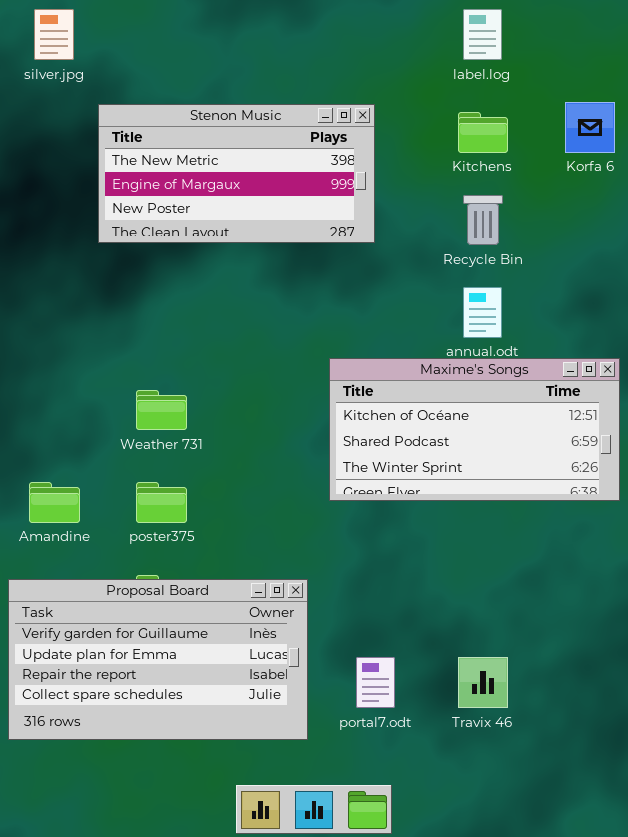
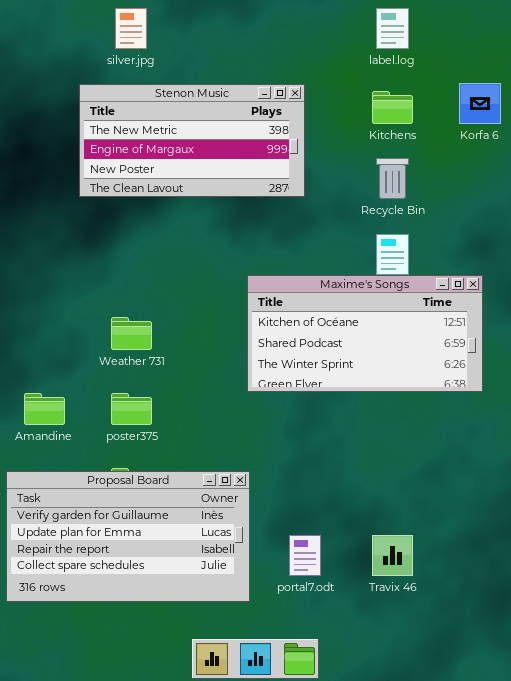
silver.jpg: [34,9,74,60] -> [115,8,147,49], moved
Maxime's Songs: [329,358,620,501] -> [247,275,483,392], moved

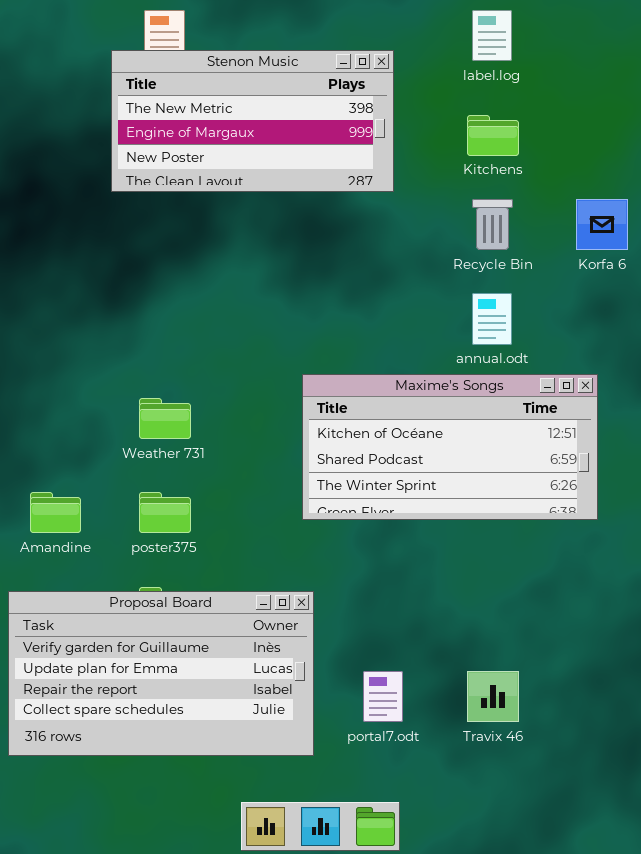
Korfa 6: [459,83,501,124] -> [576,199,628,250], moved
Stenon Music: [79,84,305,197] -> [111,50,394,192], moved
Maxime's Songs: [247,275,483,392] -> [302,374,598,520], moved

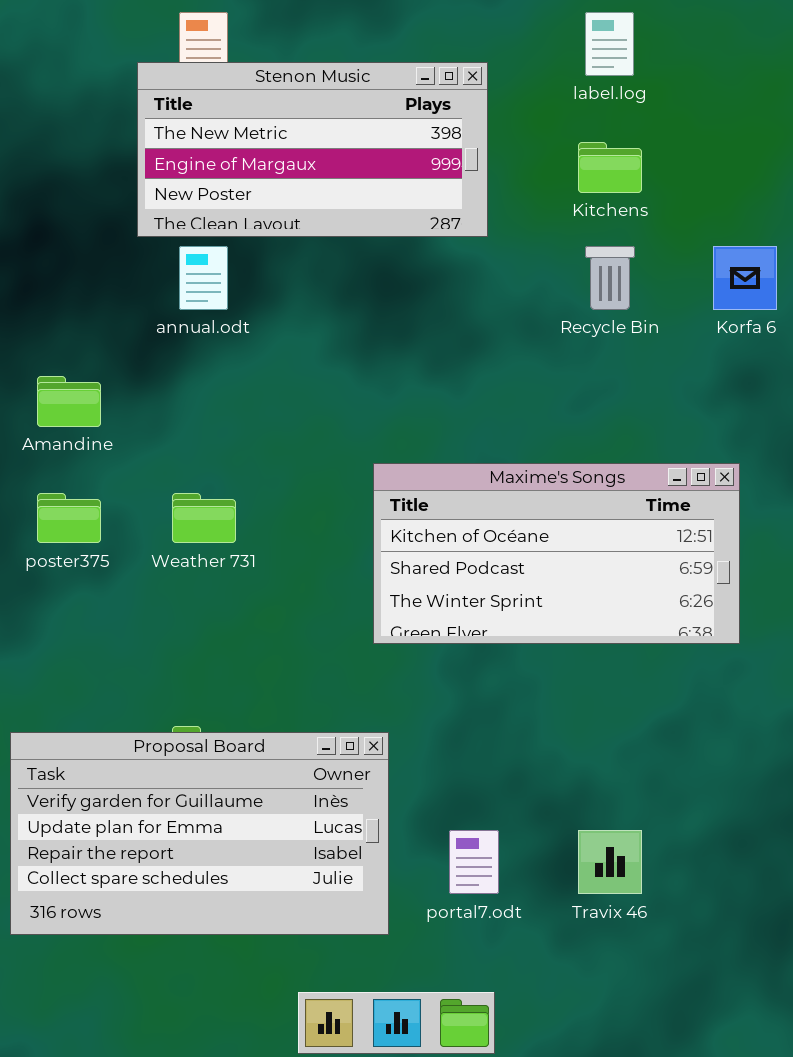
annual.odt: [472,293,512,345] -> [179,246,228,310], moved
Amandine: [30,492,81,533] -> [37,376,101,427], moved
poster375: [139,492,191,533] -> [37,493,101,543], moved

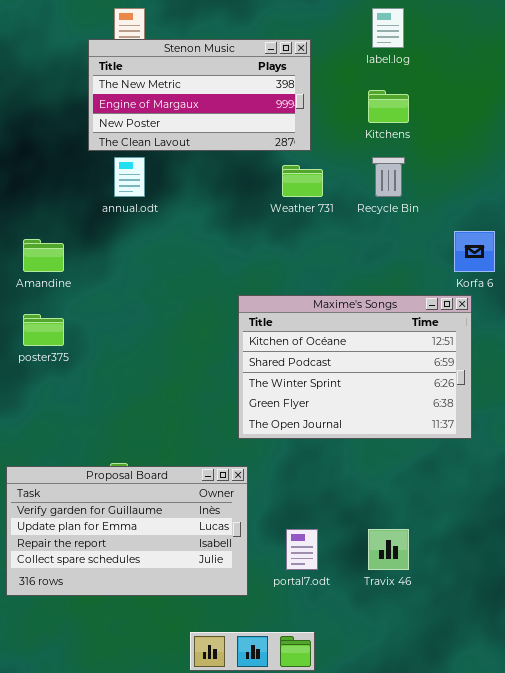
Korfa 6: [713,246,777,310] -> [454,231,495,272], moved
Maxime's Songs: [373,463,740,644] -> [238,295,472,439], resized
Weather 731: [172,493,236,543] -> [282,165,323,197], moved

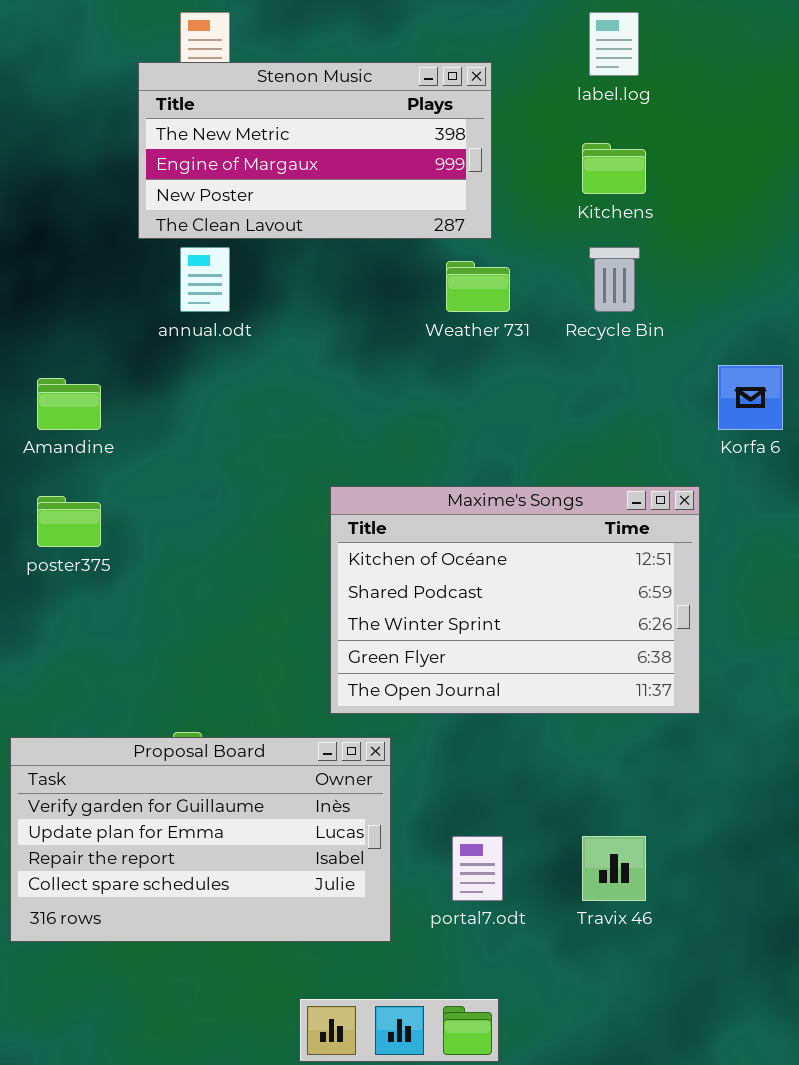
Maxime's Songs: [238,295,472,439] -> [330,486,700,714], moved

